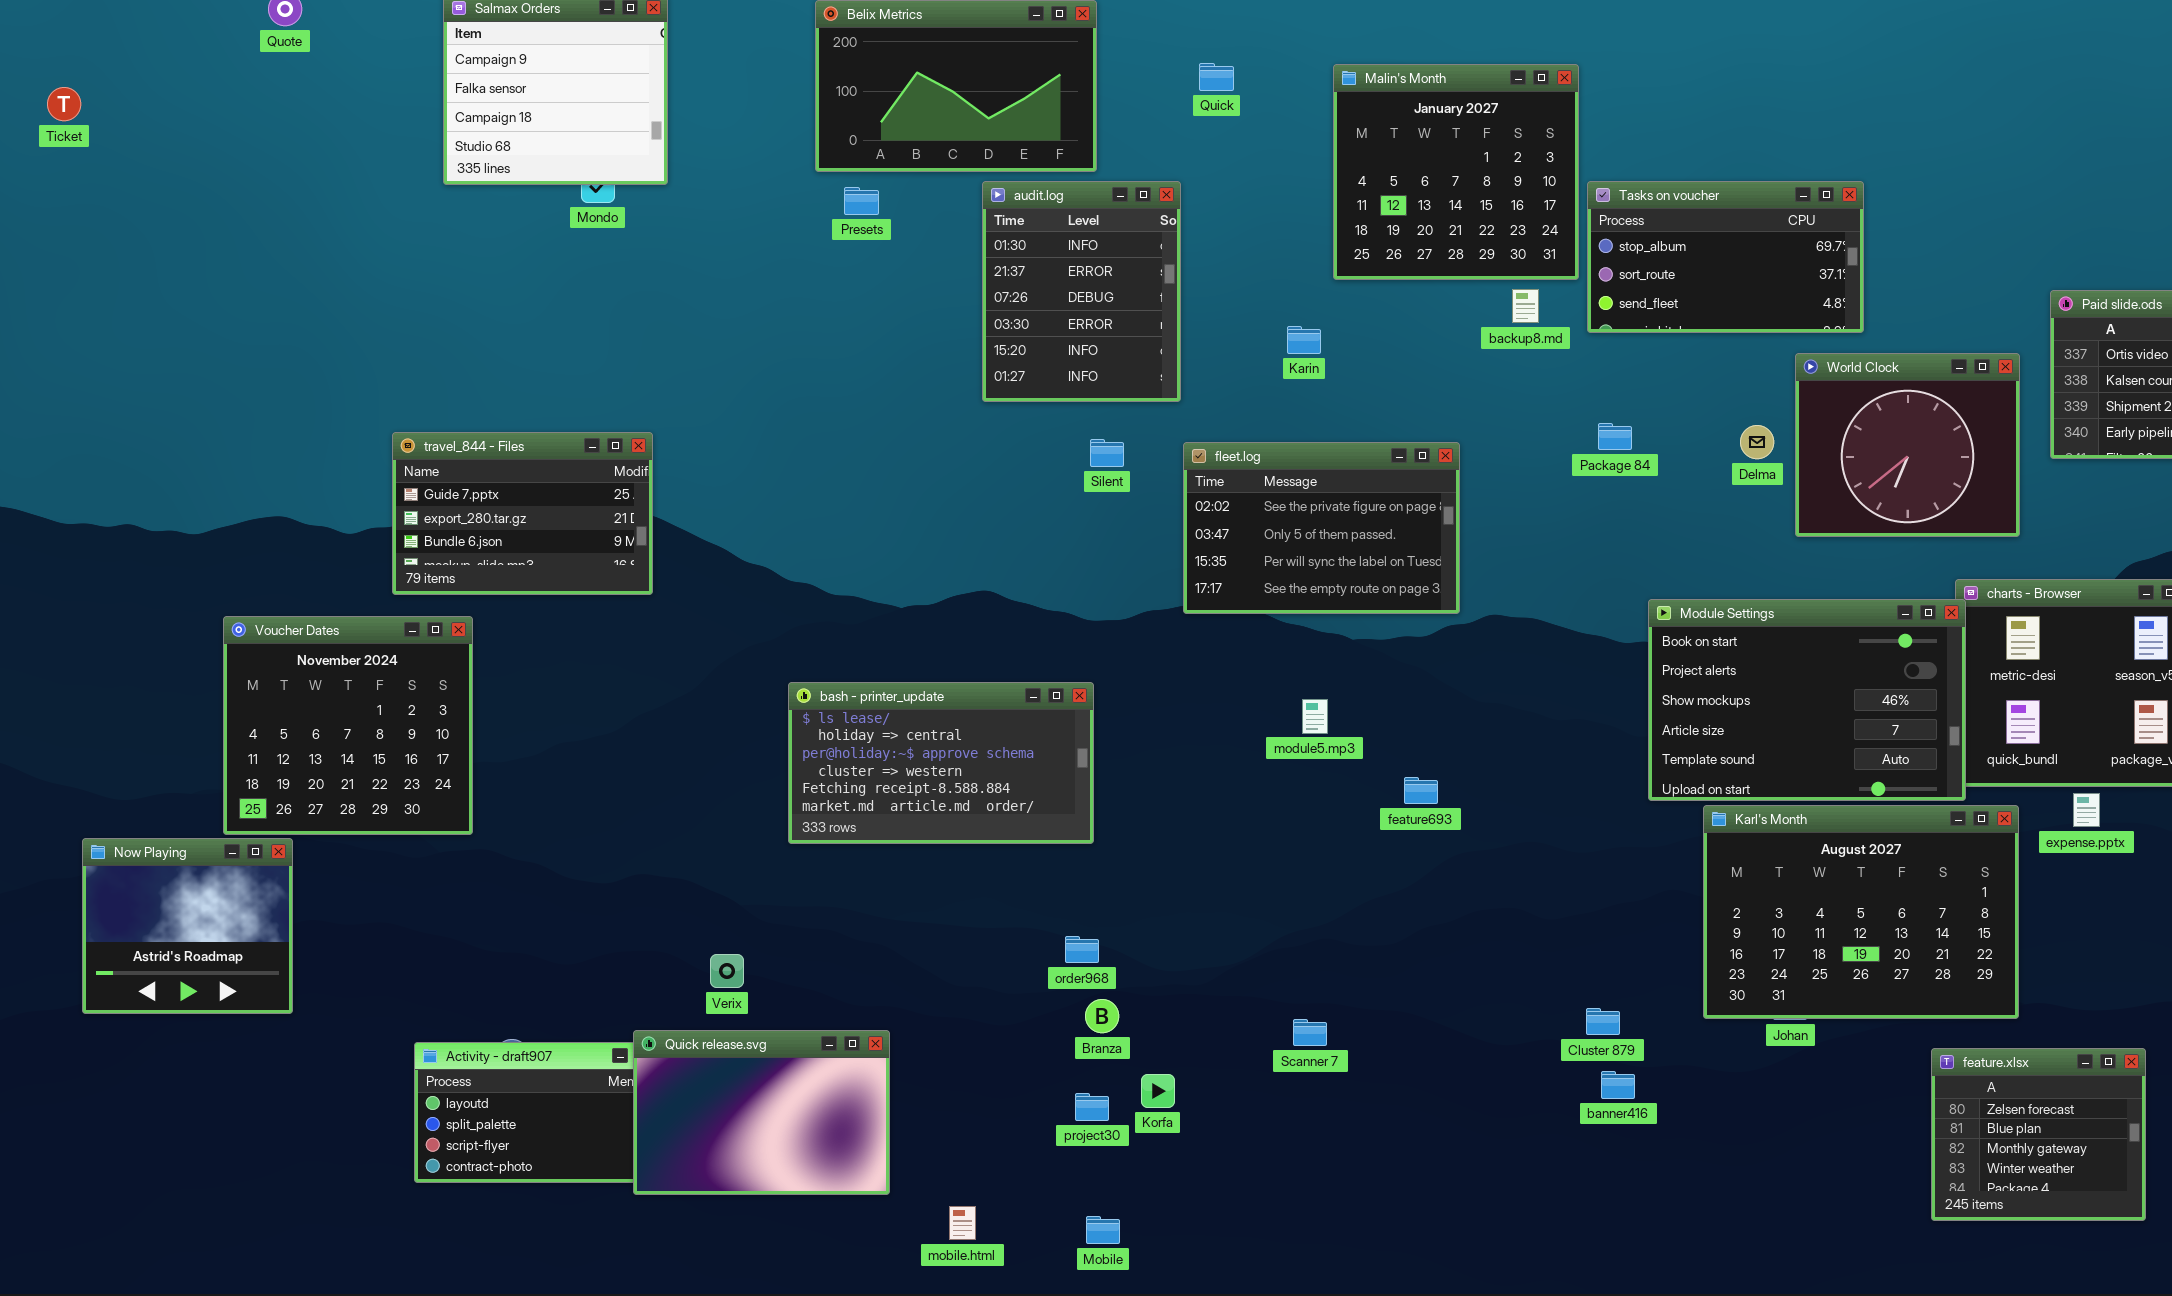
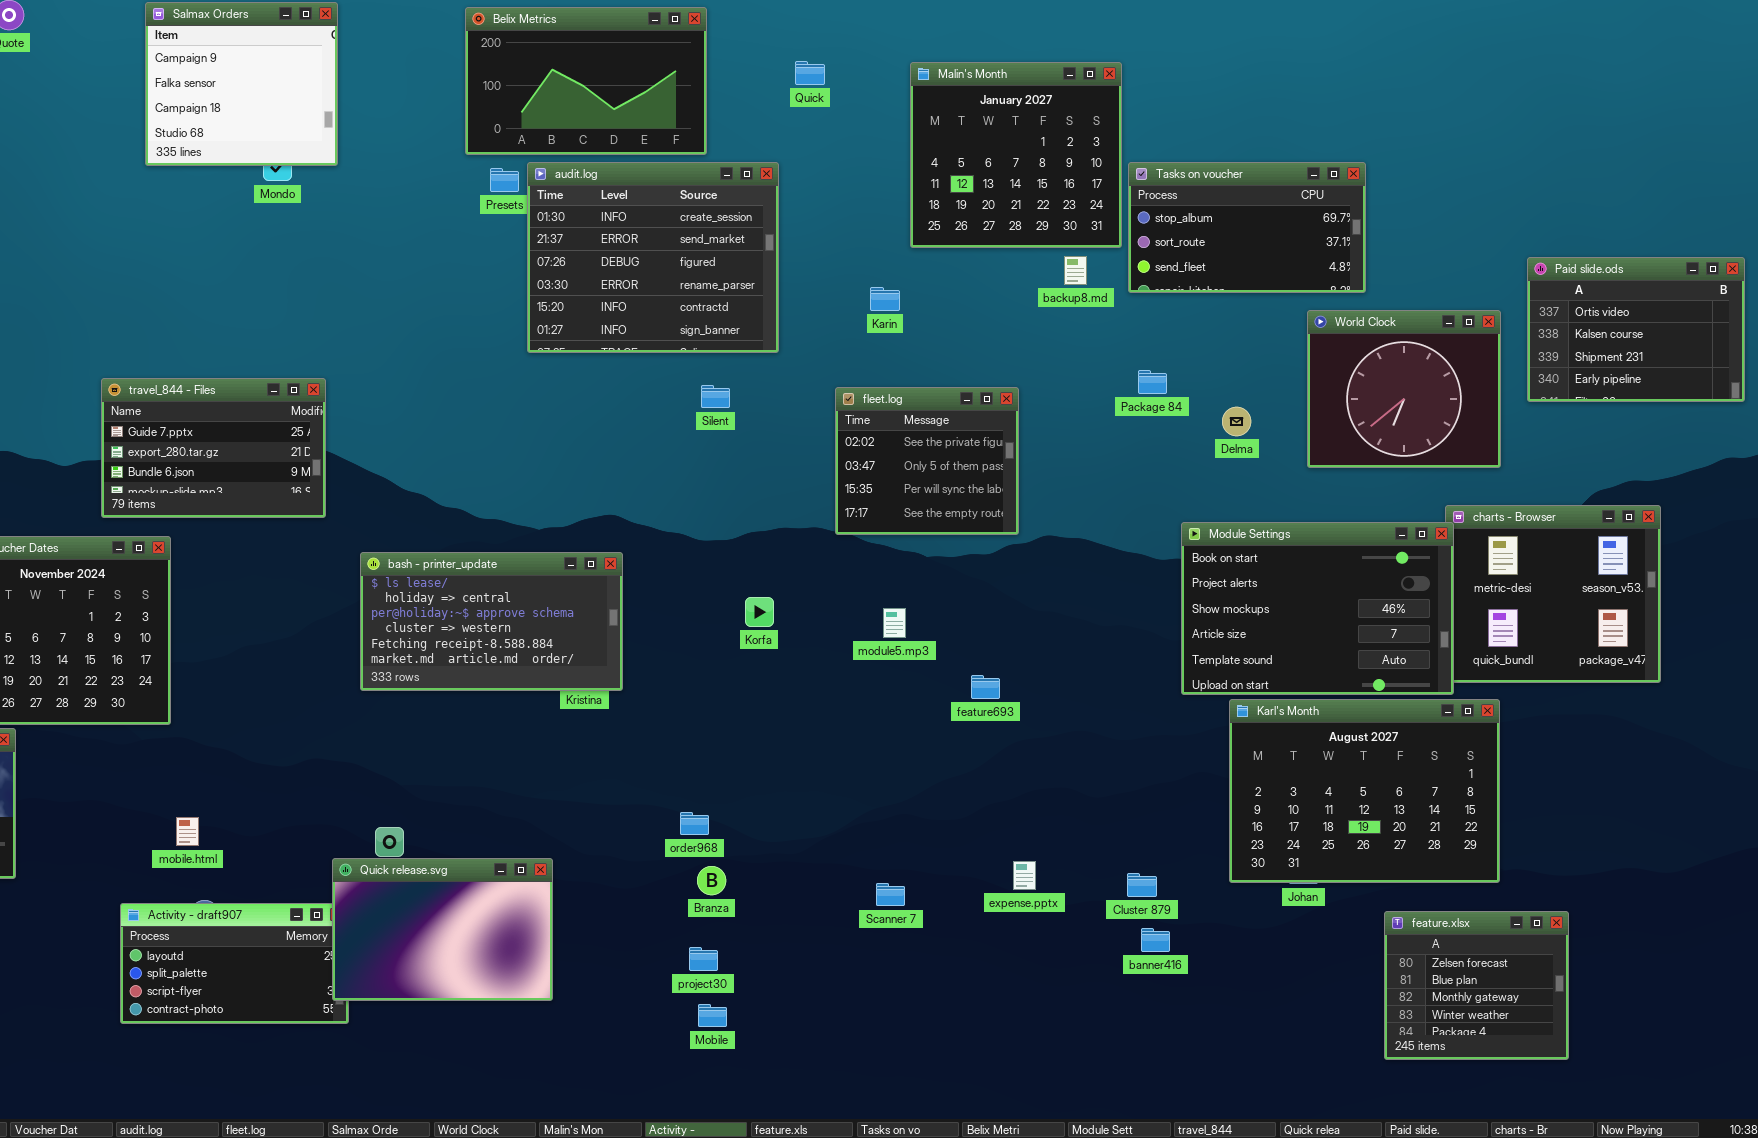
audit.log: [982,181,1181,402] -> [527,162,779,353], resized
Delma: [1740,425,1774,459] -> [1222,407,1251,436], moved
fleet.log: [1183,442,1460,614] -> [835,387,1019,535], resized
bash - printer_update: [788,682,1094,844] -> [360,552,623,691], moved
expense.pptx: [2073,793,2100,827] -> [1013,861,1036,890], moved
Quick release.svg: [633,1030,890,1195] -> [332,858,553,1001], moved
feature.xlsx: [1931,1048,2146,1221] -> [1384,911,1569,1060], moved
Korfa: [1141,1074,1175,1108] -> [745,597,774,627], moved
mobile.html: [949,1206,976,1240] -> [176,817,199,846], moved
Mobile: [1086,1216,1120,1244] -> [698,1004,727,1027], moved

